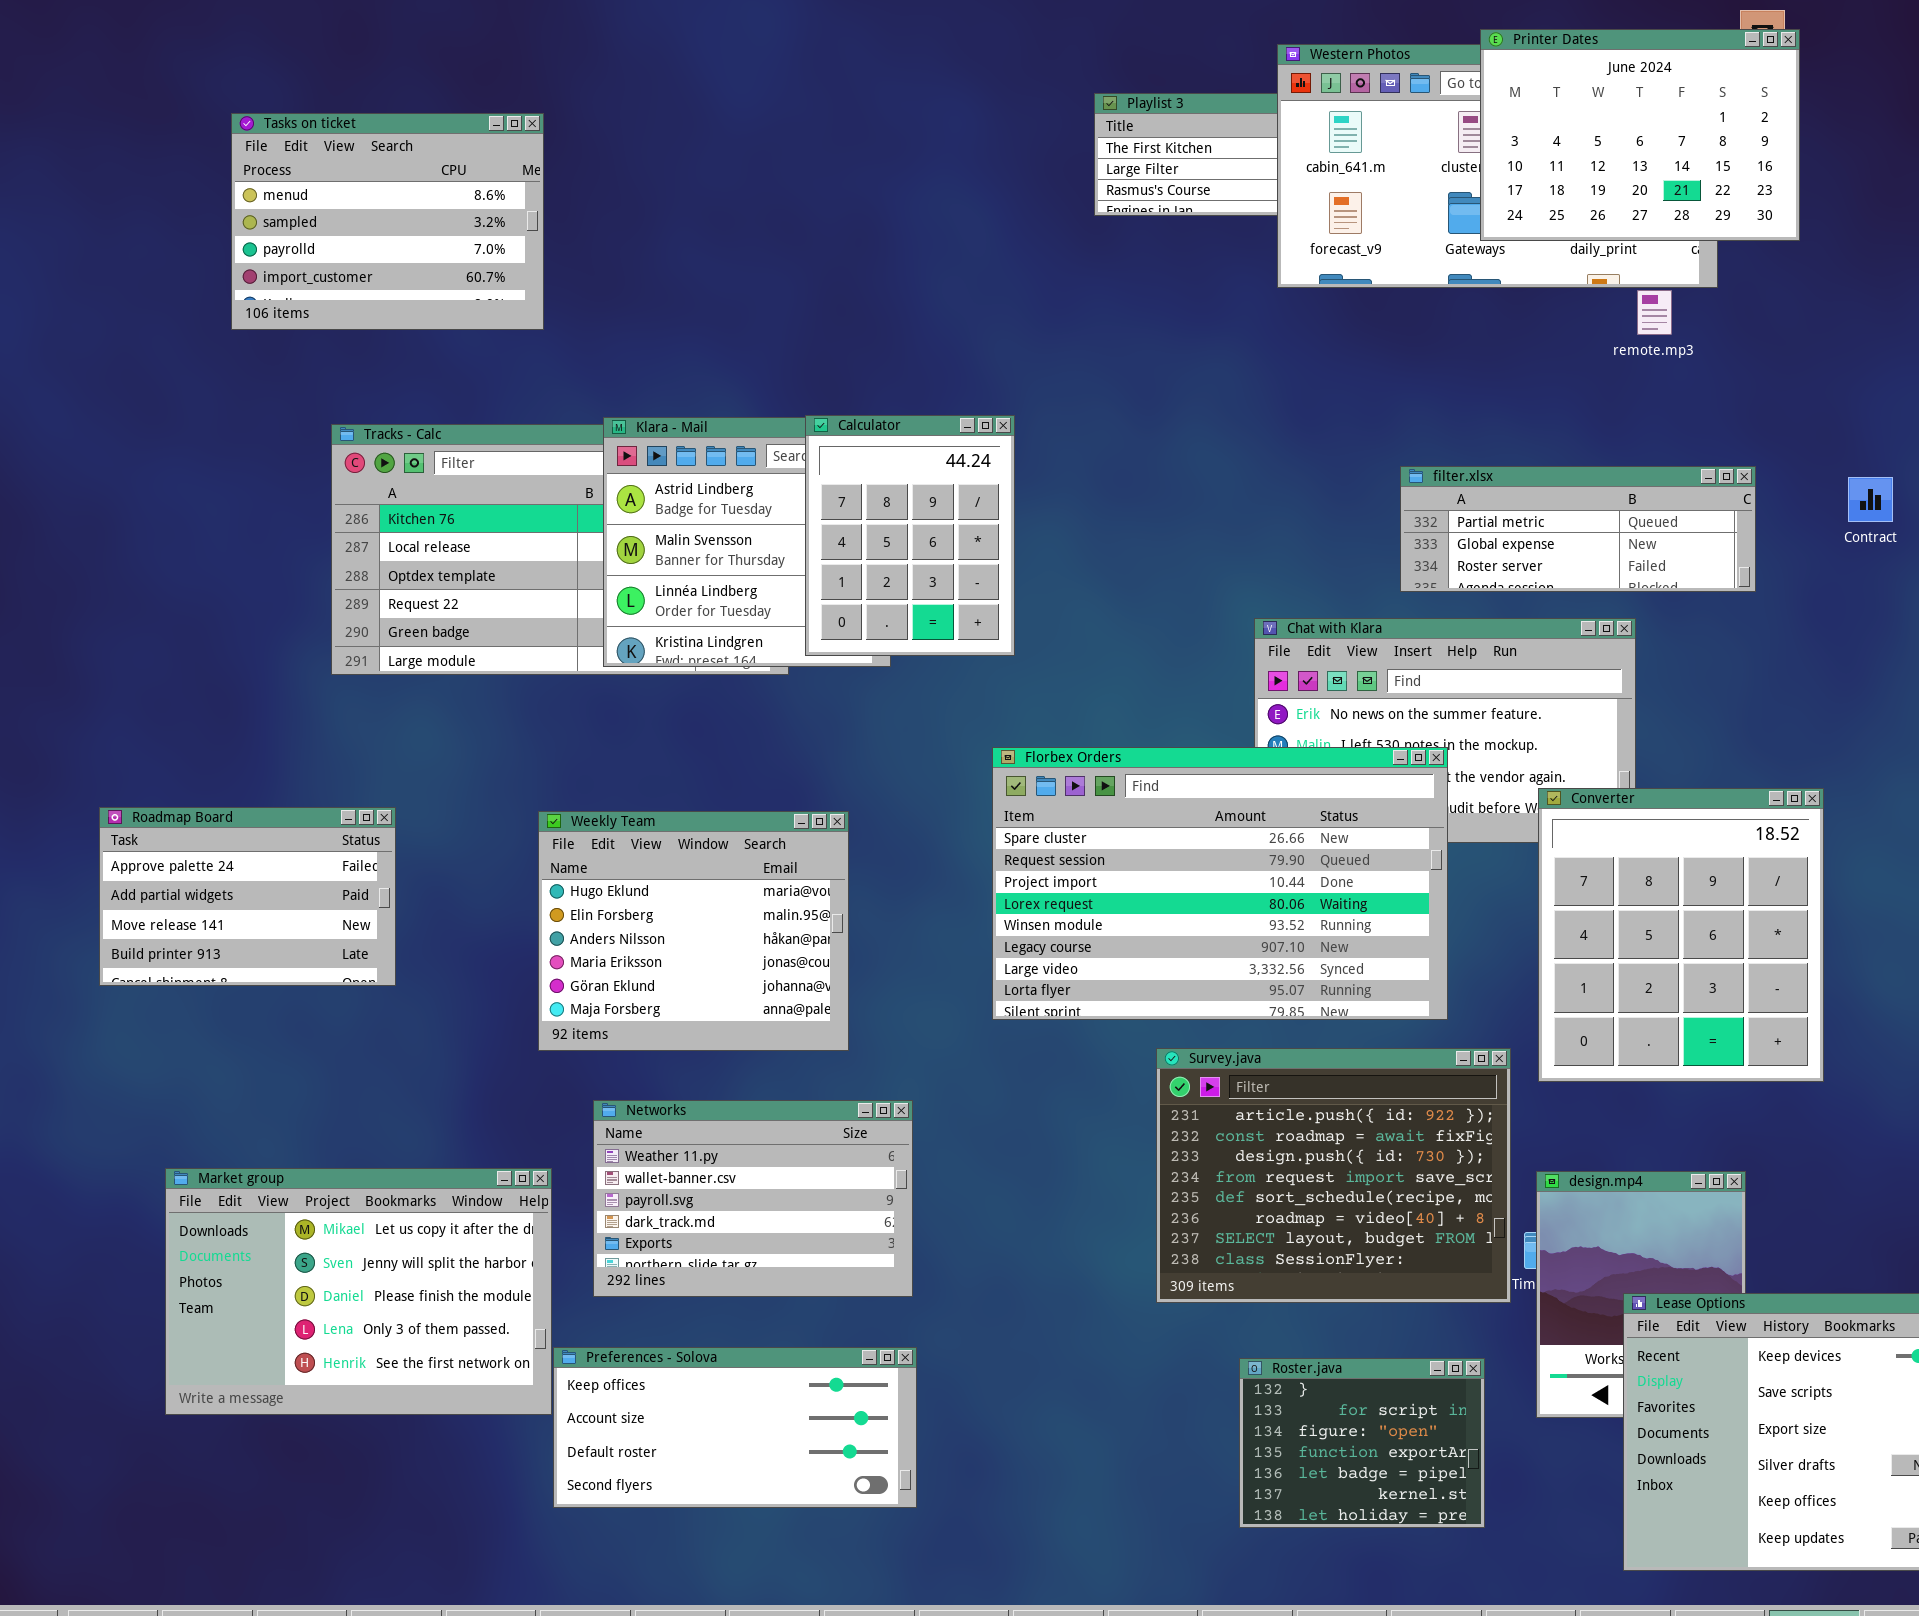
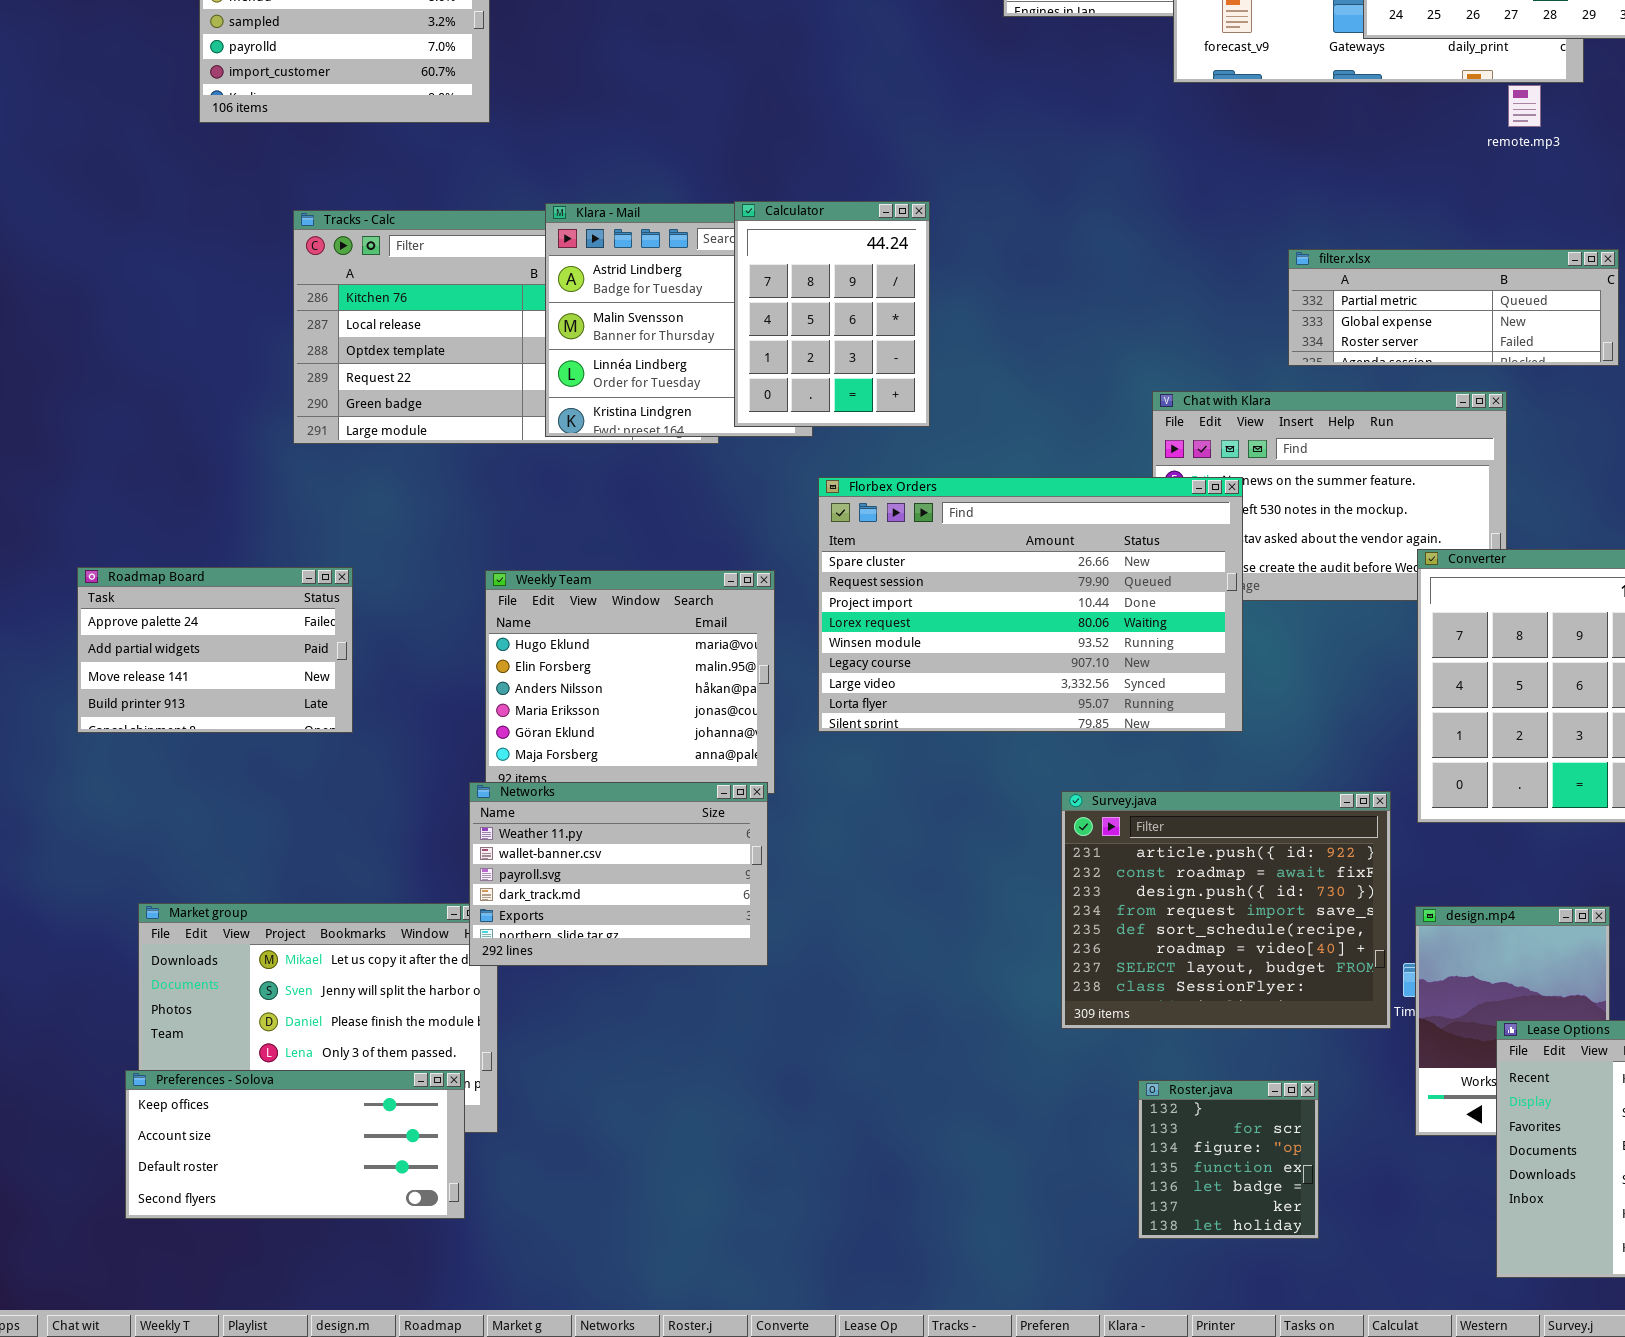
Florbex Orders: [992,747,1448,1020] -> [818,477,1243,732], moved
Networks: [593,1100,913,1297] -> [469,782,768,966], moved
Preferences - Solova: [553,1347,917,1508] -> [125,1070,465,1219], moved
Roster.java: [1239,1358,1485,1528] -> [1138,1080,1319,1239], resized

